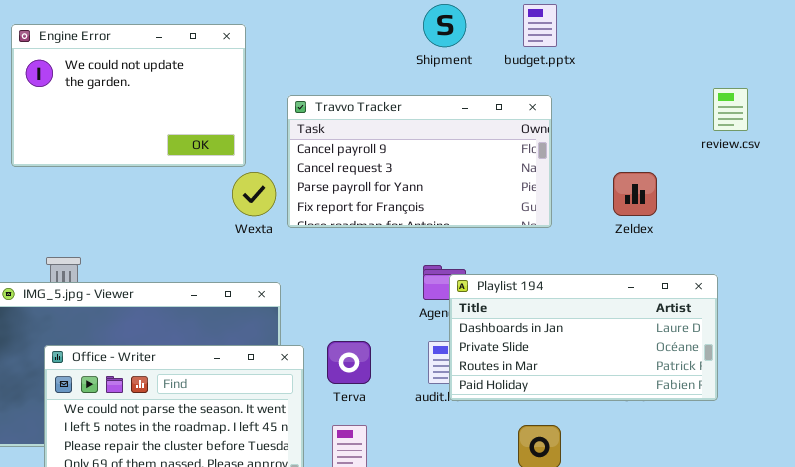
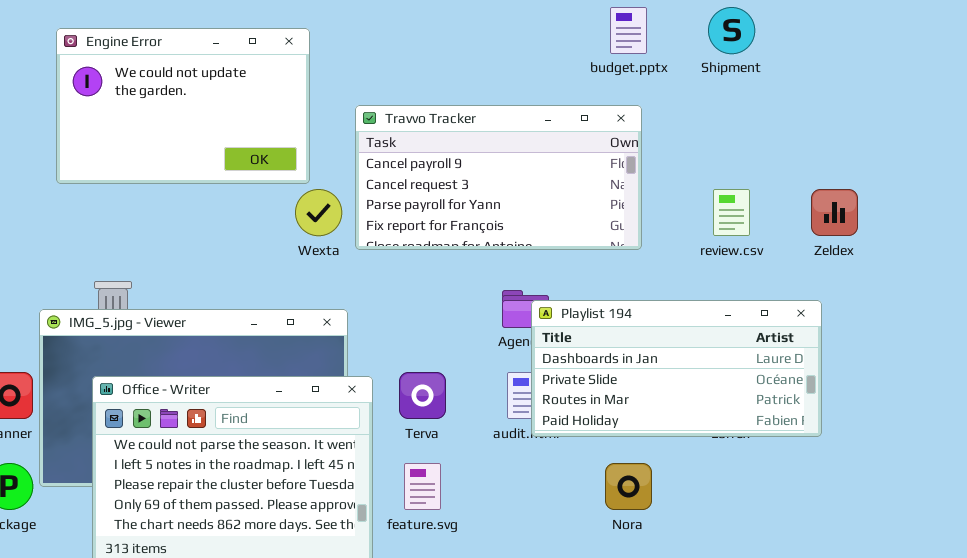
Shipment: [423,4,466,47] -> [708,7,755,54], moved
review.csv: [713,88,748,131] -> [713,189,750,236], moved
Zeldex: [613,172,657,216] -> [811,189,858,236], moved

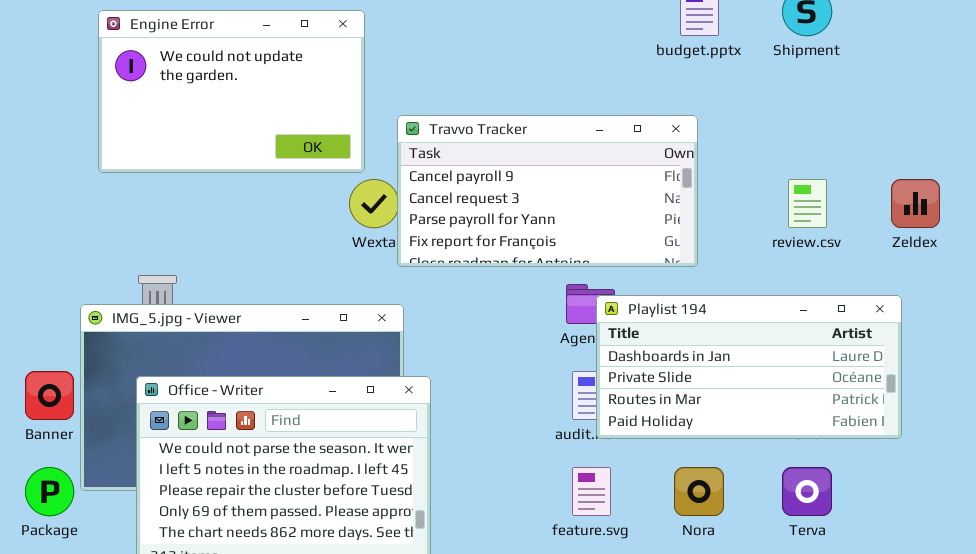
Travvo Tracker: [355,105,642,250] -> [397,115,698,267], moved
Terva: [399,372,446,419] -> [782,467,832,516], moved
feature.svg: [404,463,441,510] -> [572,467,611,516], moved

